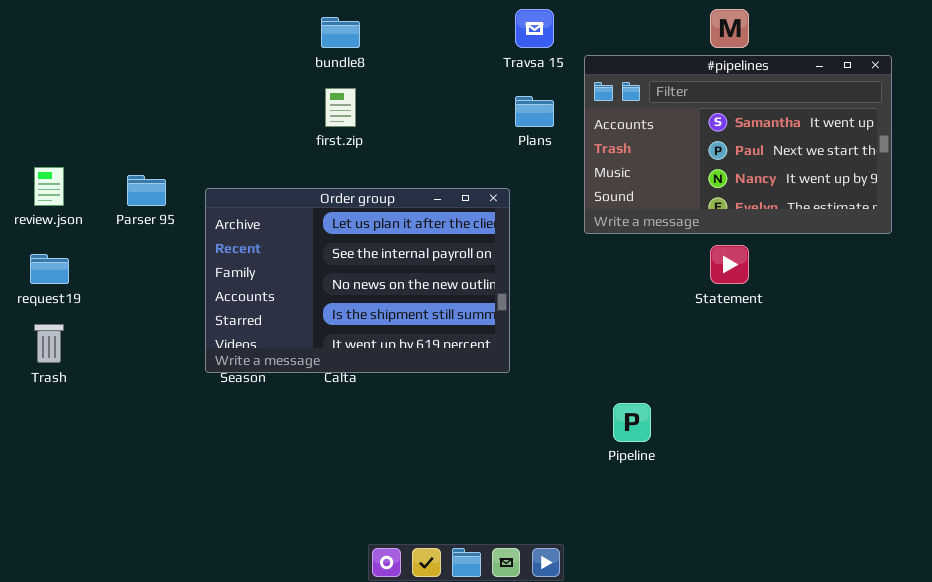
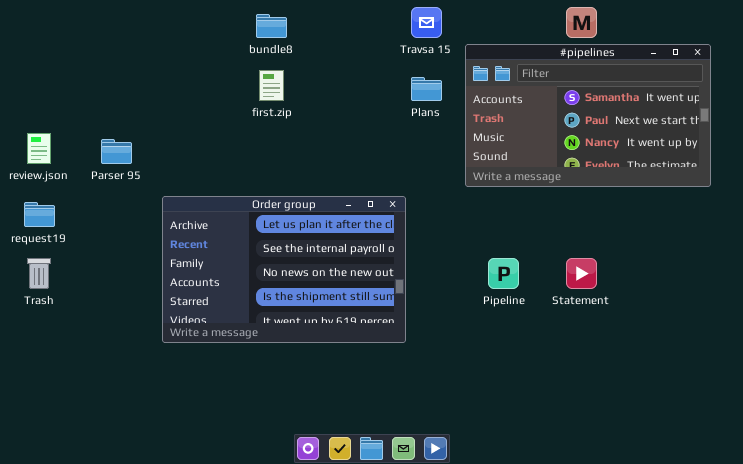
Order group: [205,188,510,373] -> [162,196,406,343], moved
Statement: [710,245,749,284] -> [566,258,597,289], moved
Pipeline: [613,403,651,442] -> [488,258,519,289], moved

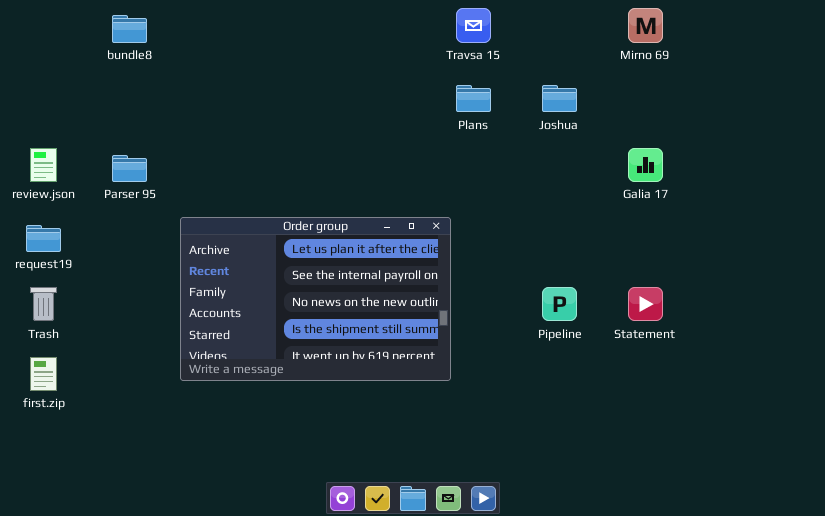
bundle8: [256,14,287,38] -> [112,15,147,43], moved
#pipelines: [465,44,711,187] -> none, closed
first.zip: [259,70,284,101] -> [30,357,57,391], moved

